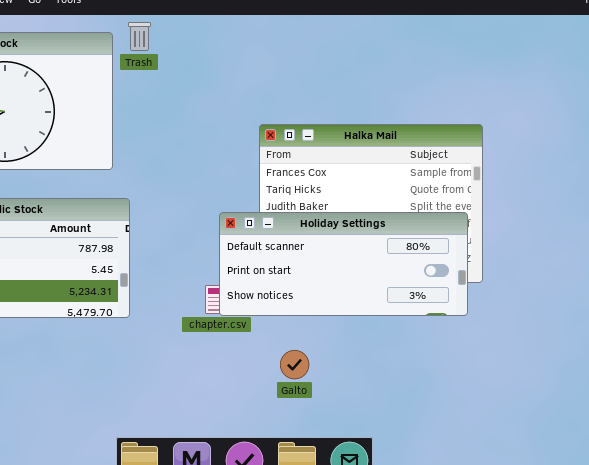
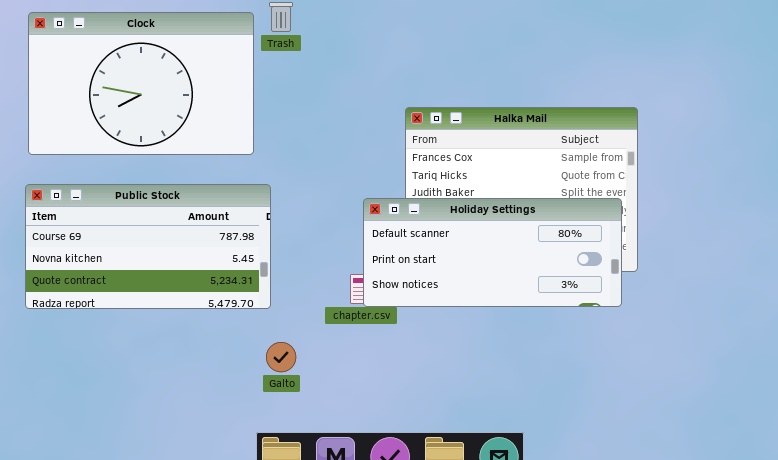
Galto: [280,350,309,379] -> [266,342,296,372], moved

